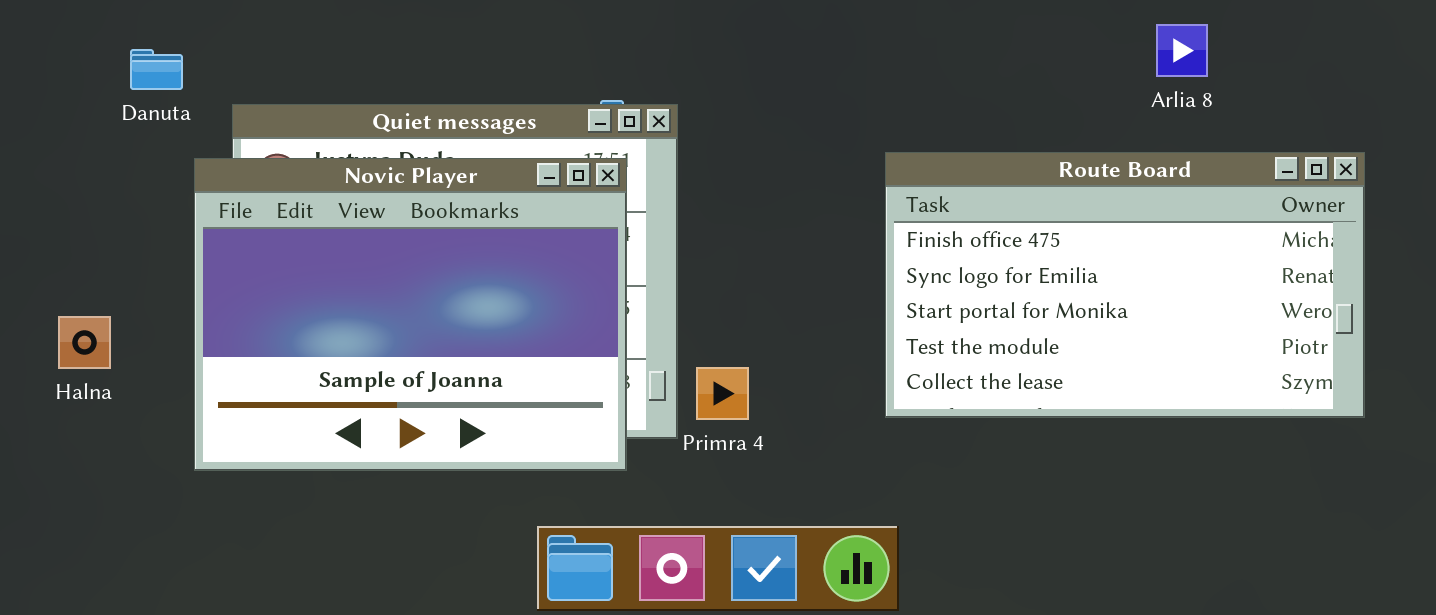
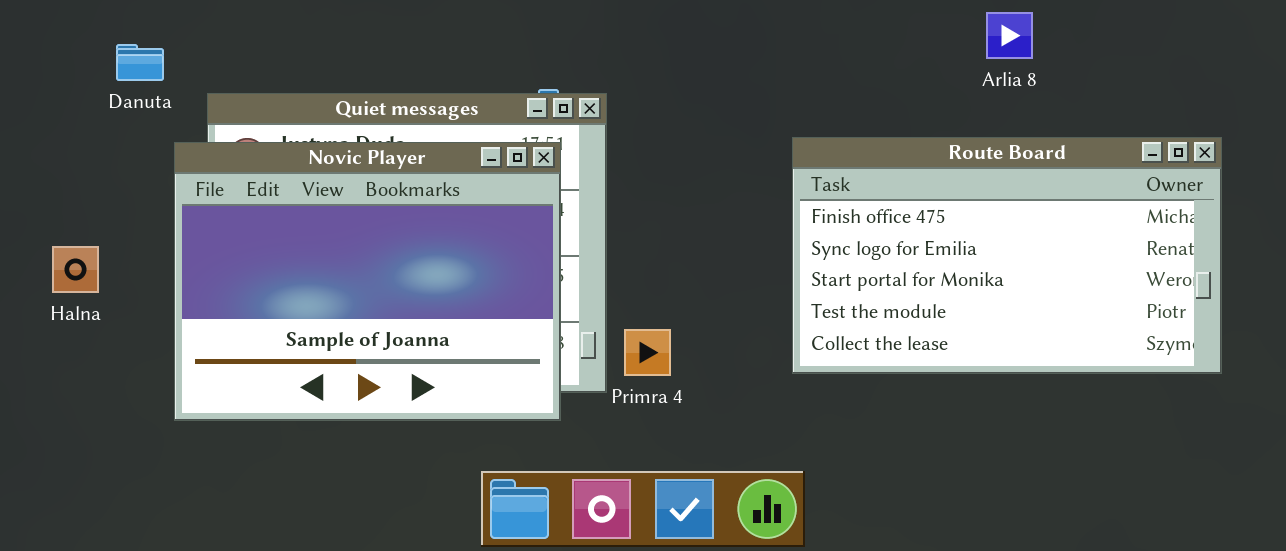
Arlia 8: [1156,24,1208,77] -> [986,12,1033,59], moved
Halna: [58,316,111,369] -> [52,246,99,293], moved

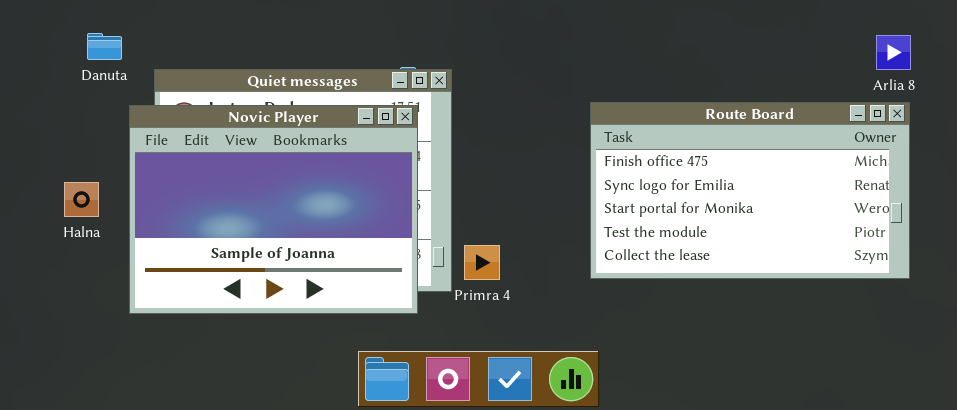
Arlia 8: [986,12,1033,59] -> [876,35,911,70], moved
Halna: [52,246,99,293] -> [64,182,99,217], moved

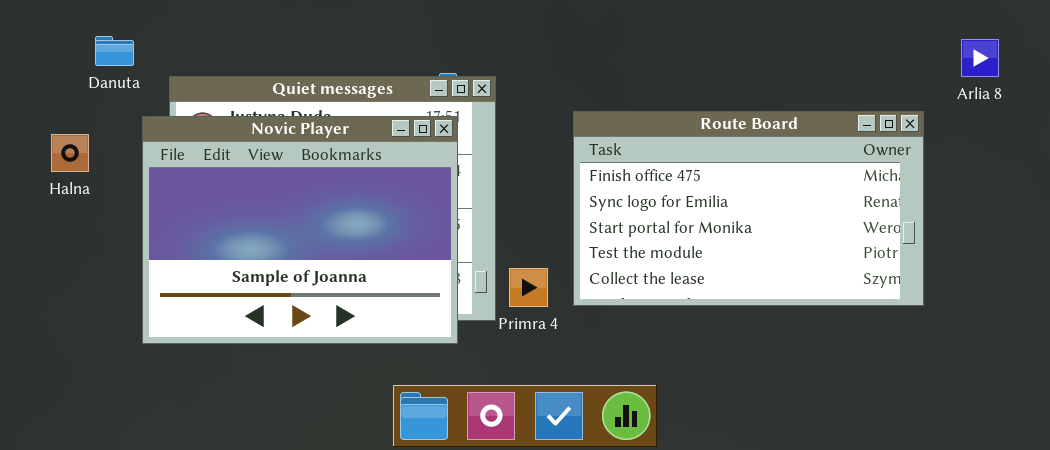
Route Board: [590,102,910,279] -> [573,111,924,306], moved
Halna: [64,182,99,217] -> [51,134,89,172], moved

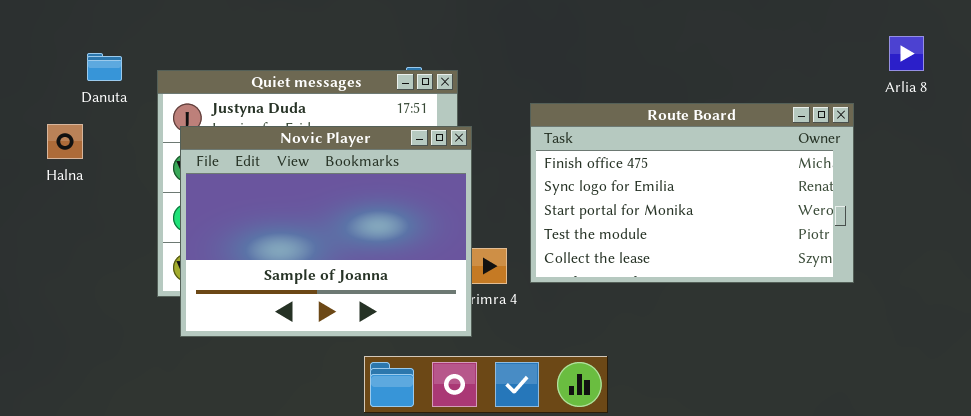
Danuta: [95,36,134,66] -> [87,53,122,81], moved
Novic Player: [142,116,458,344] -> [180,126,472,337], moved

